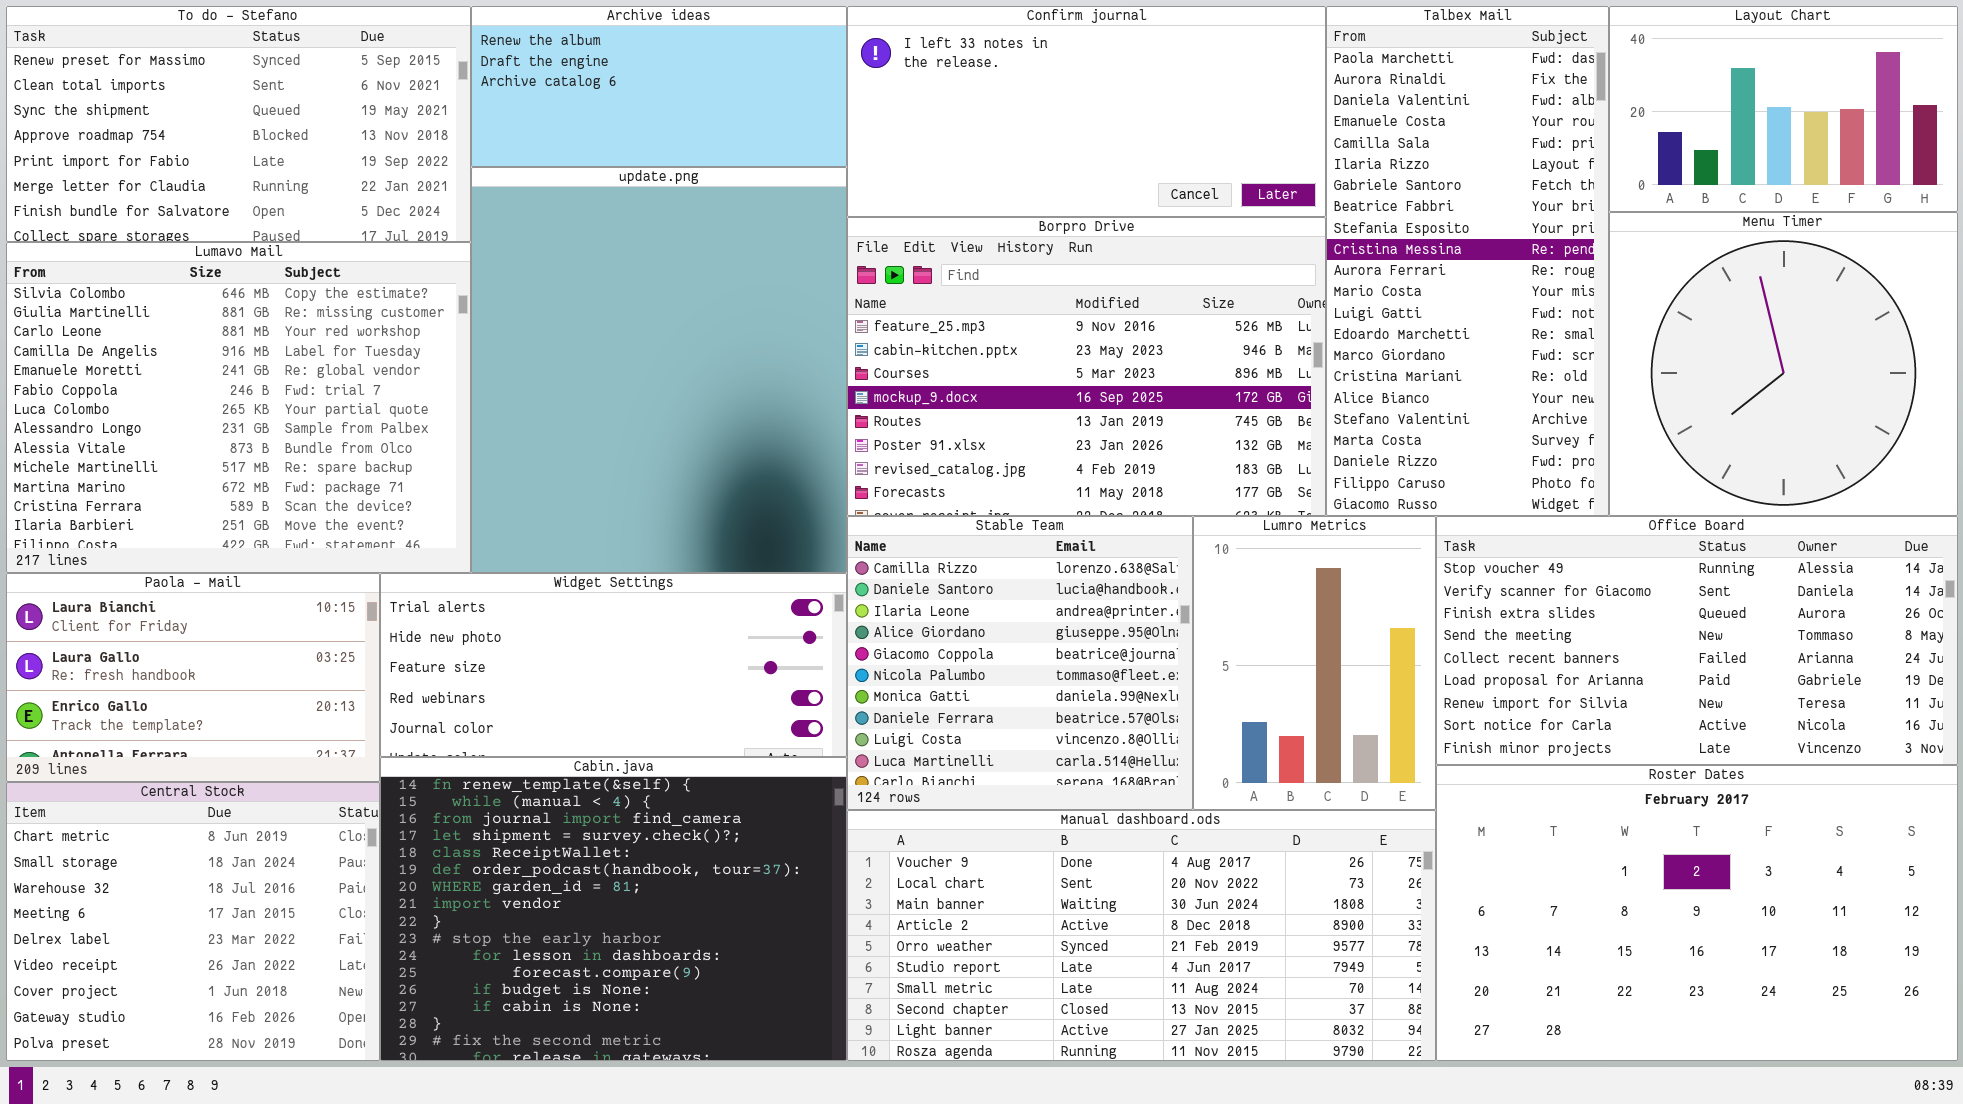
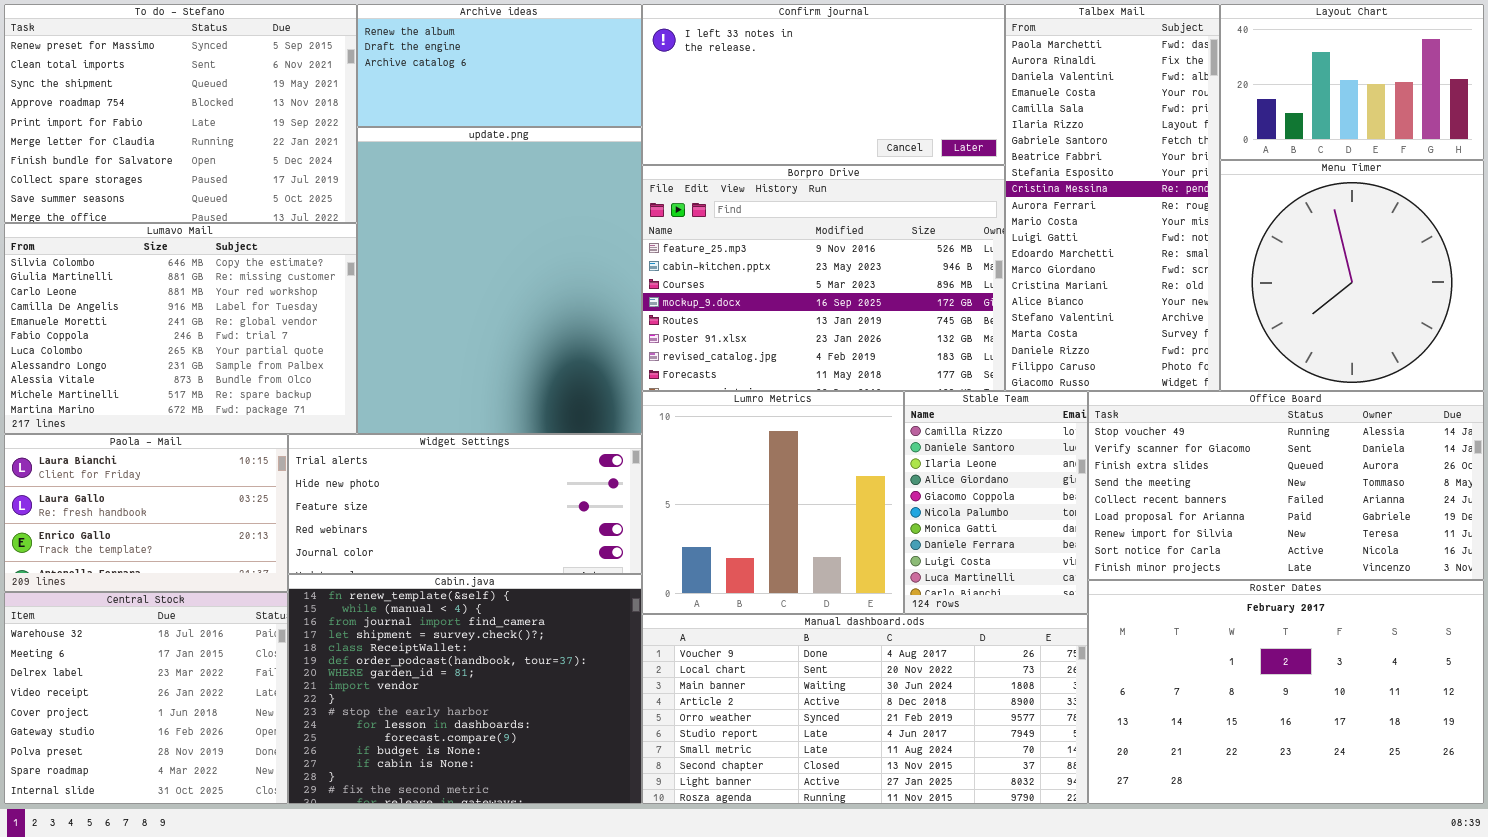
To do - Stefano: [6,6,471,242] -> [4,4,357,223], resized
Lumavo Mail: [6,242,471,573] -> [4,223,357,434], resized
Stable Team: [847,516,1193,810] -> [904,391,1088,614], moved, resized
Lumro Metrics: [1193,516,1436,810] -> [642,391,904,614], moved, resized
Central Stock: [6,782,380,1061] -> [4,592,288,804], scrolled down 2 rows

